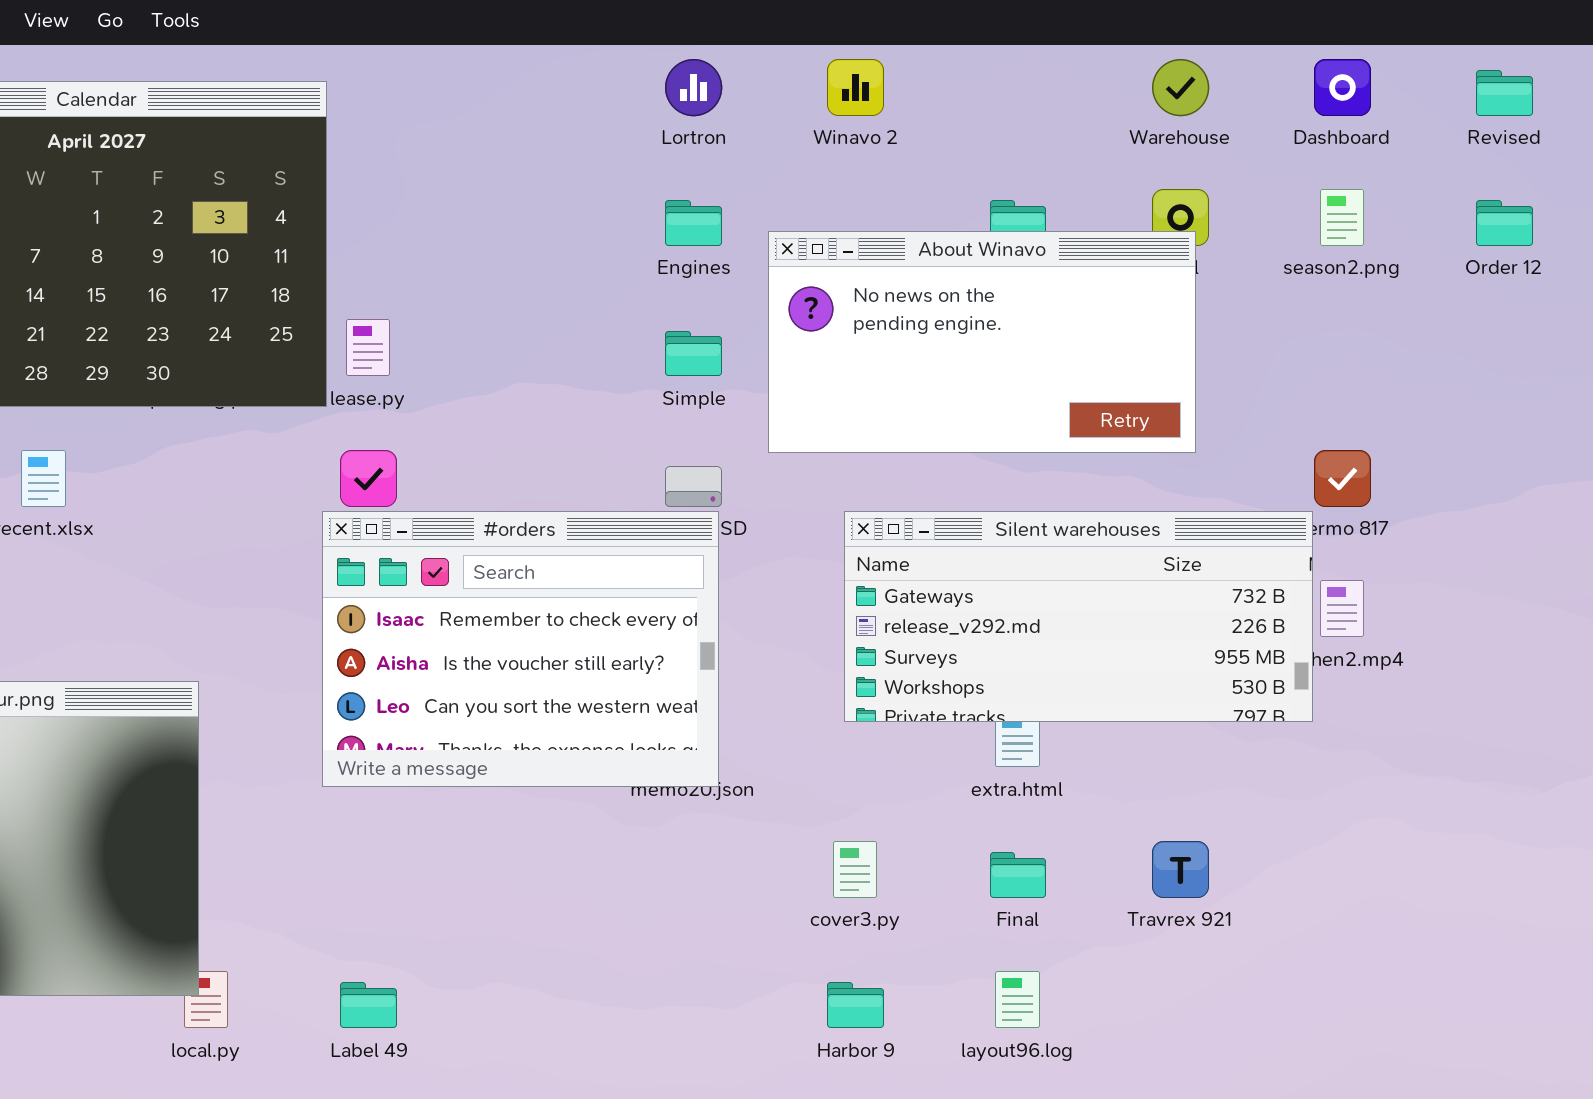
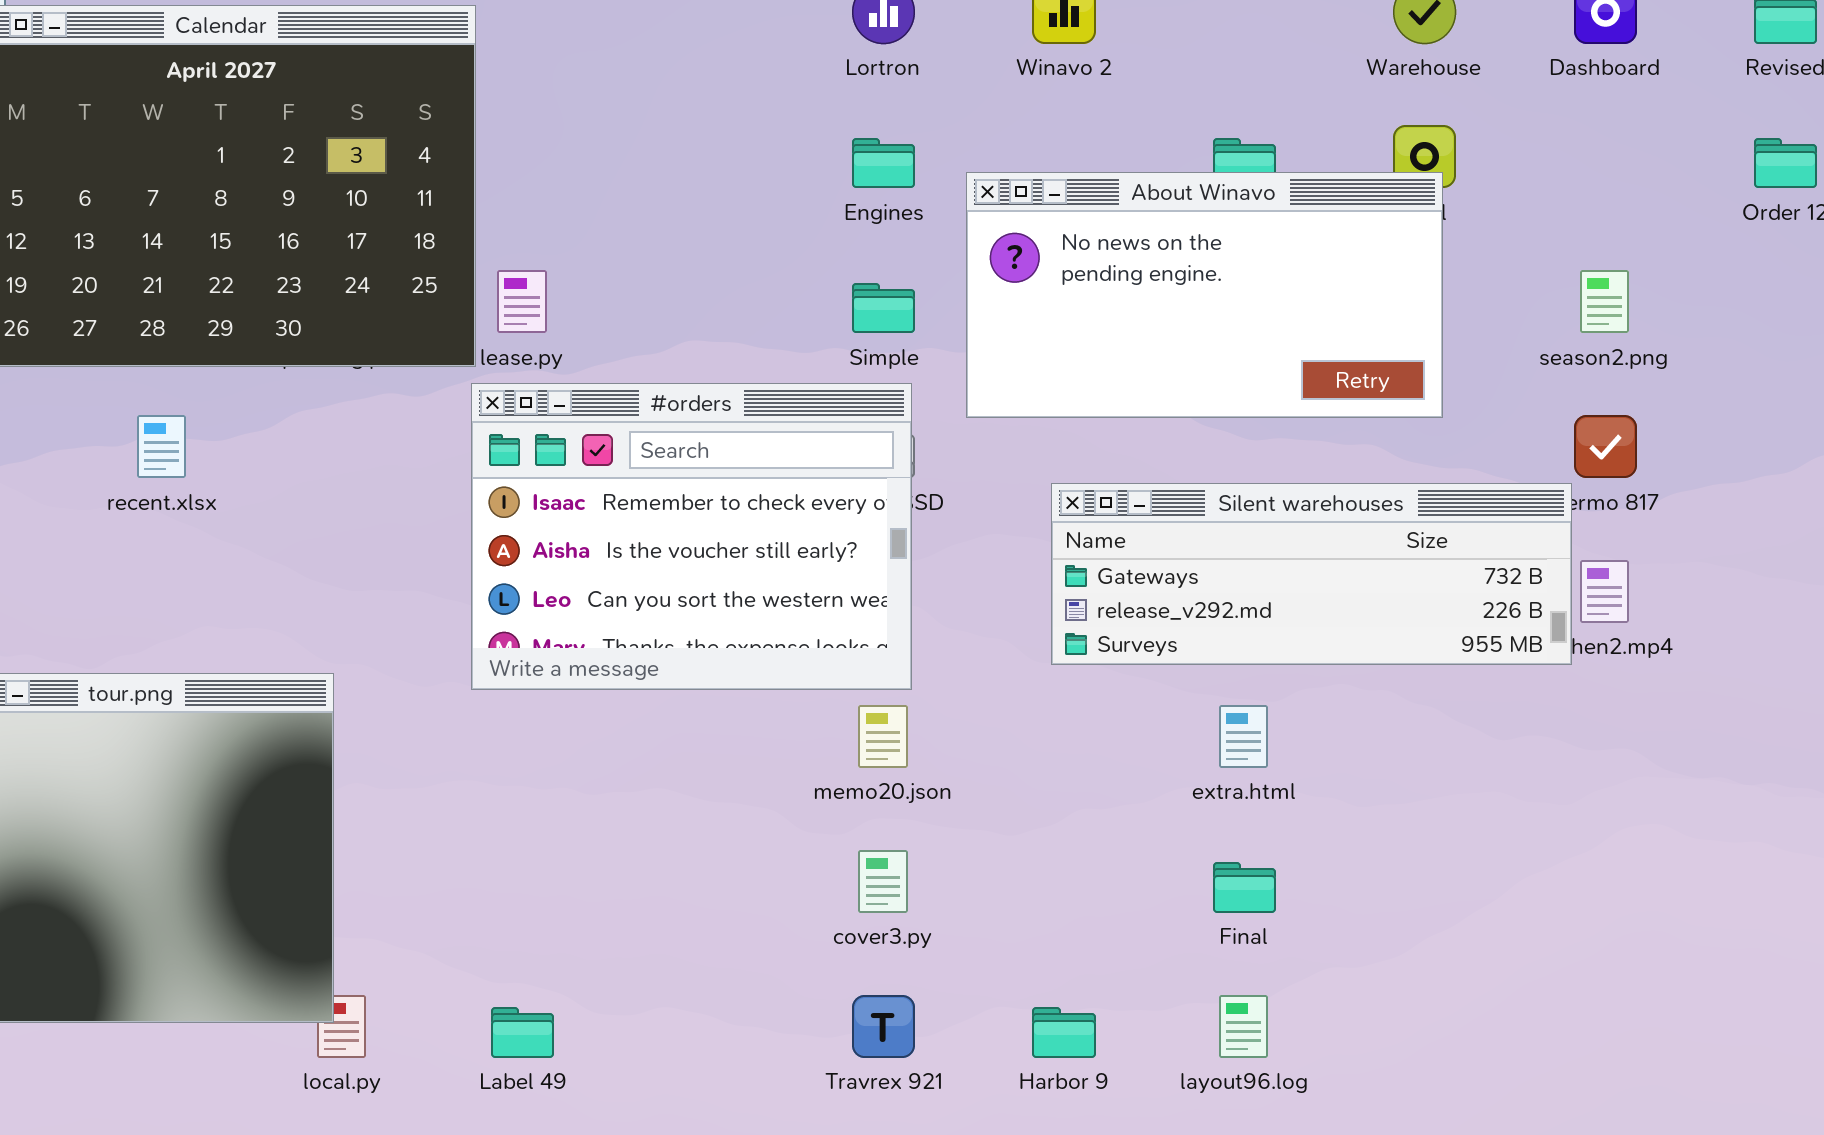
season2.png: [1320,189,1364,246] -> [1580,270,1629,333], moved
#orders: [322,511,719,787] -> [471,383,912,690], moved
Silent warehouses: [844,511,1313,722] -> [1051,483,1572,665], resized
cover3.py: [833,841,877,898] -> [858,850,908,913], moved
Travrex 921: [1152,841,1209,898] -> [852,995,915,1058], moved

